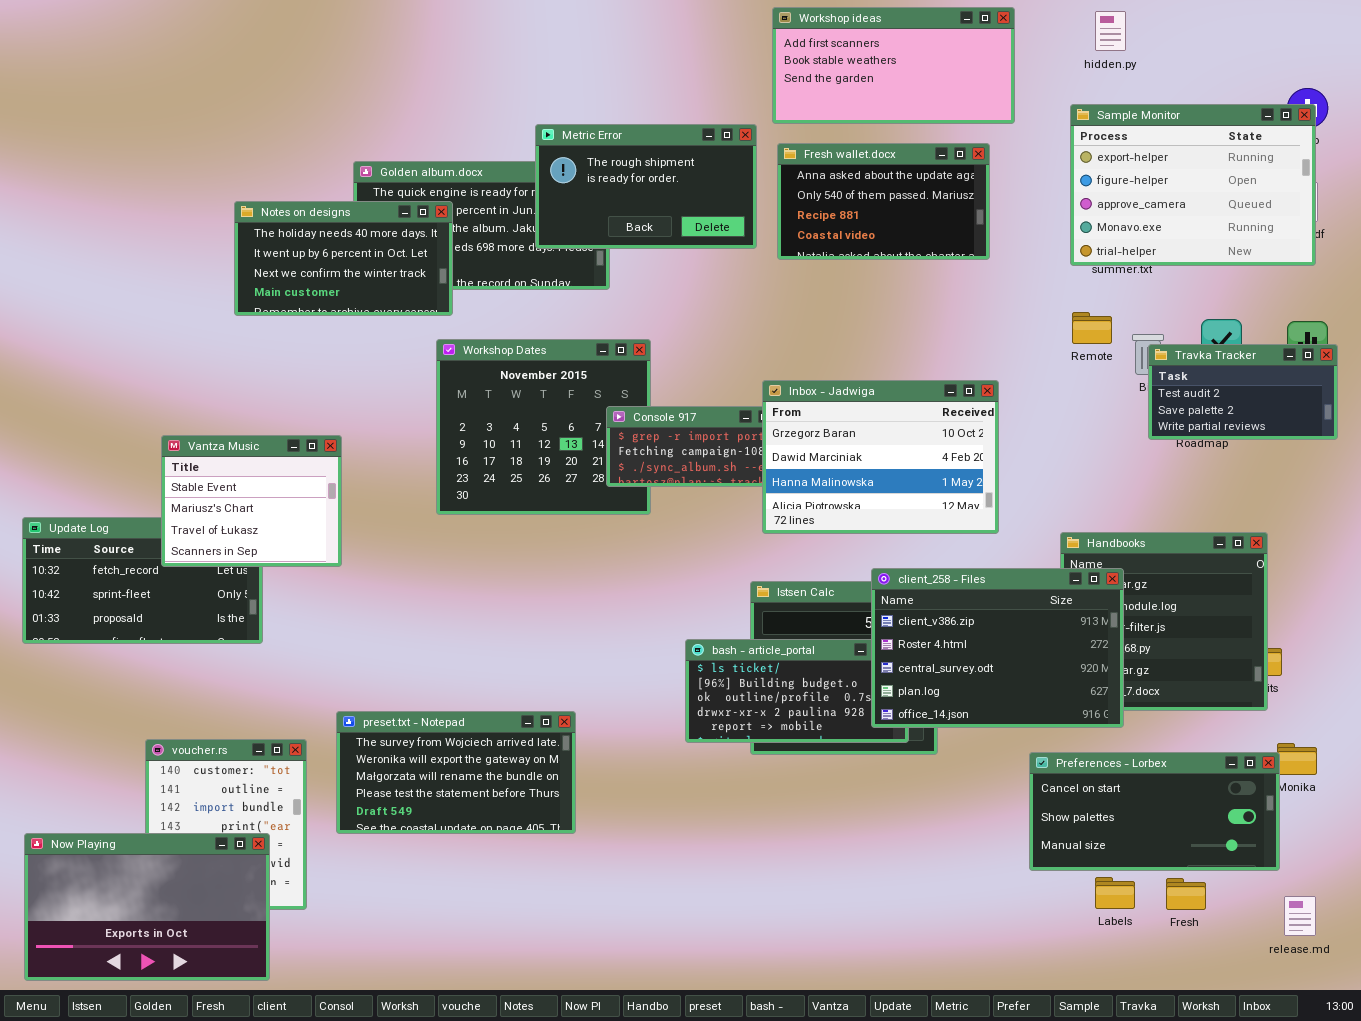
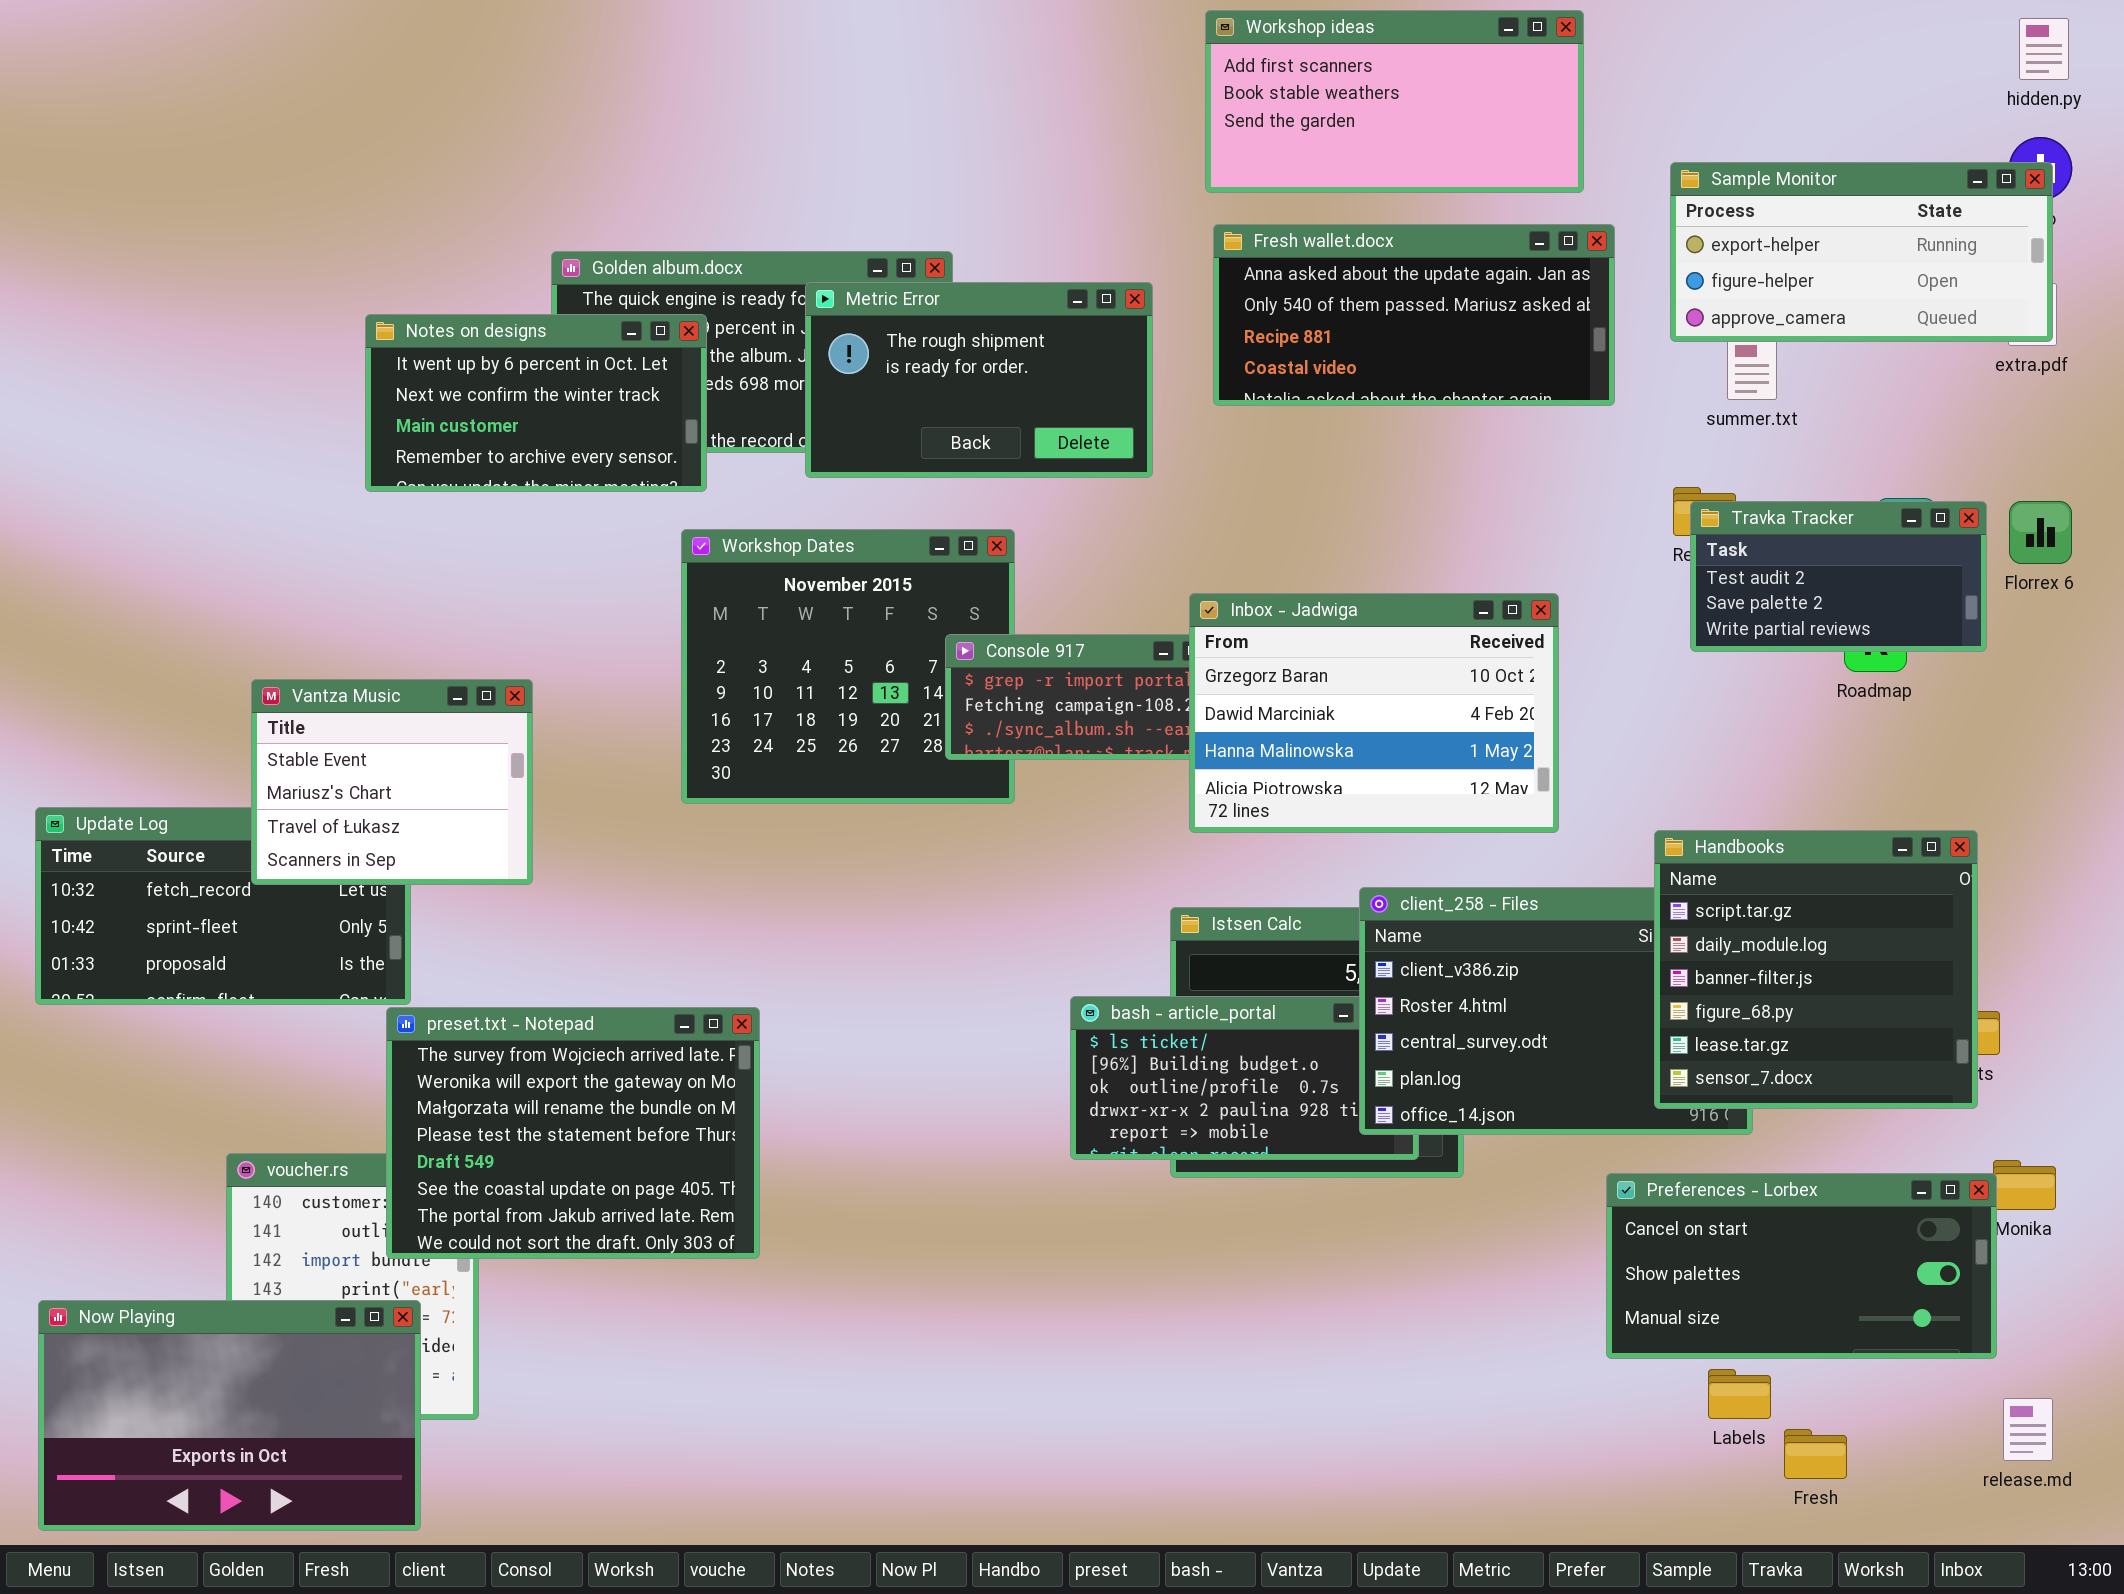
hidden.py: [1095,11,1126,51] -> [2019,18,2069,80], moved
Sample Monitor: [1070,104,1316,266] -> [1670,162,2053,342], resized
Metric Error: [535,124,757,249] -> [805,282,1153,478], moved
Fresh wallet.docx: [777,143,990,260] -> [1213,224,1615,406], resized
Notes on designs: [234,201,453,316] -> [365,314,707,492], scrolled down 1 row
Travka Tracker: [1148,344,1338,440] -> [1690,501,1987,652], moved
Handbooks: [1060,532,1268,711] -> [1654,830,1978,1109], raised
preset.txt - Notepad: [336,711,576,834] -> [386,1007,760,1259], moved, resized
Fresh: [1166,878,1206,910] -> [1784,1429,1847,1479], moved

